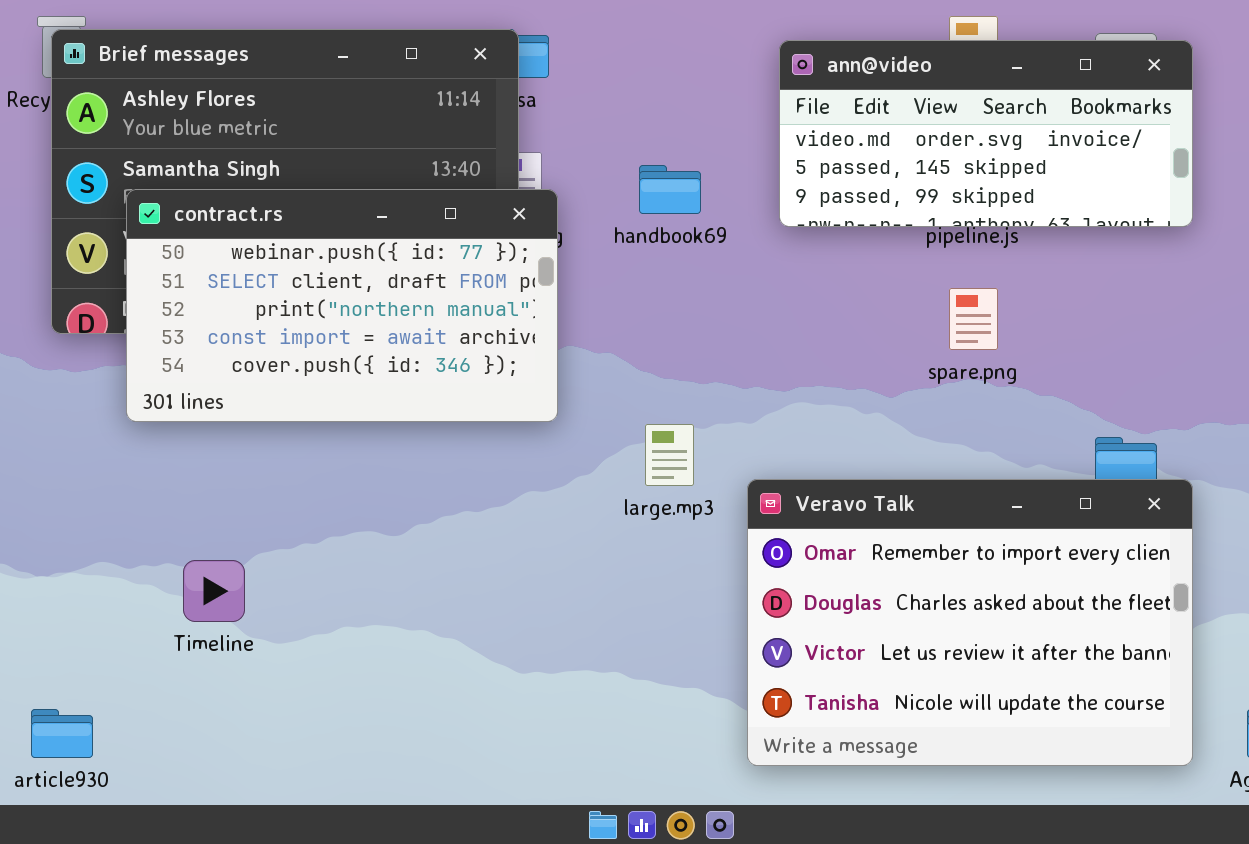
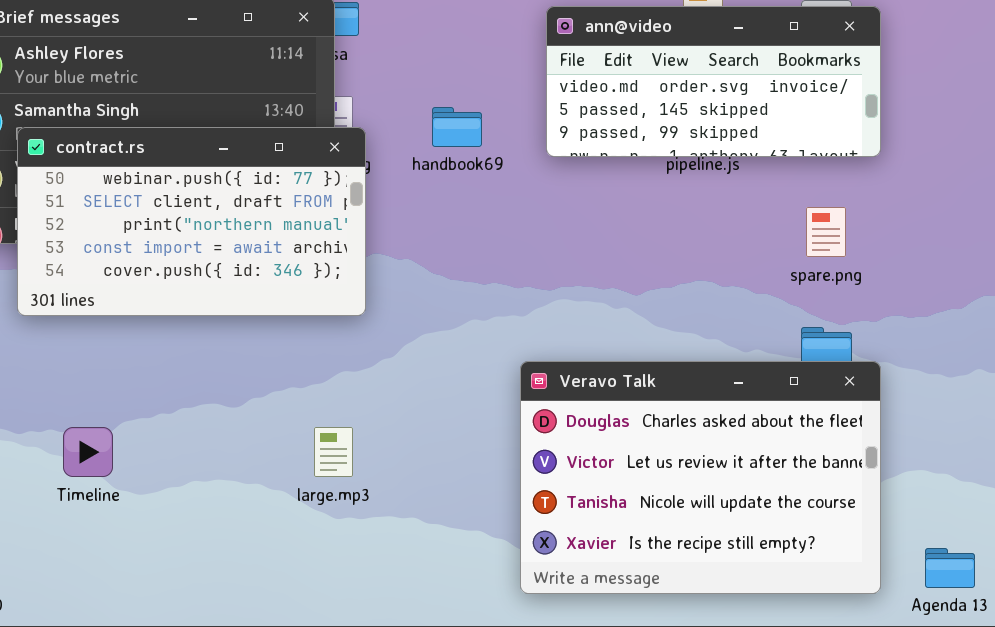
spare.png: [949,288,998,350] -> [806,207,846,257], moved
large.mp3: [645,424,694,486] -> [314,427,353,477], moved
Veravo Talk: [747,479,1193,766] -> [520,361,881,594], scrolled down 1 row

